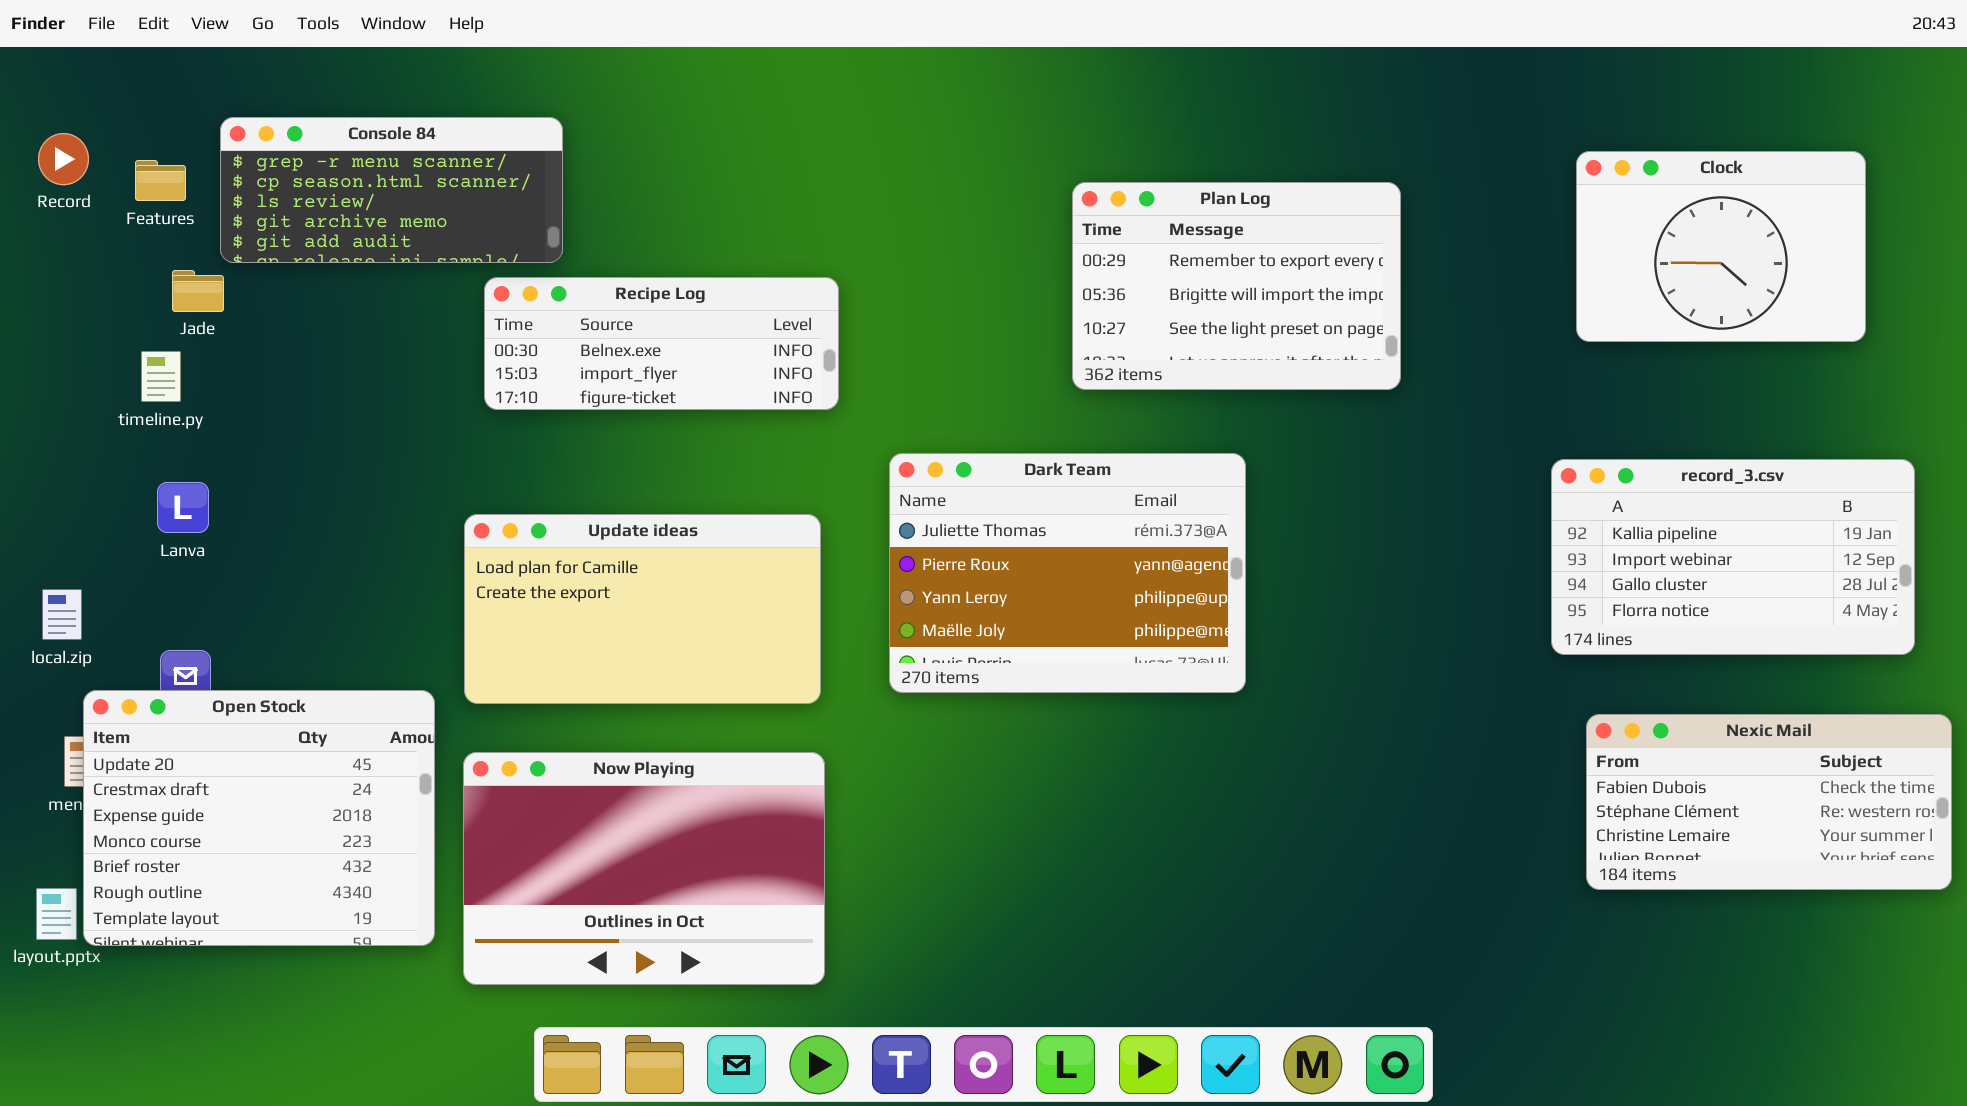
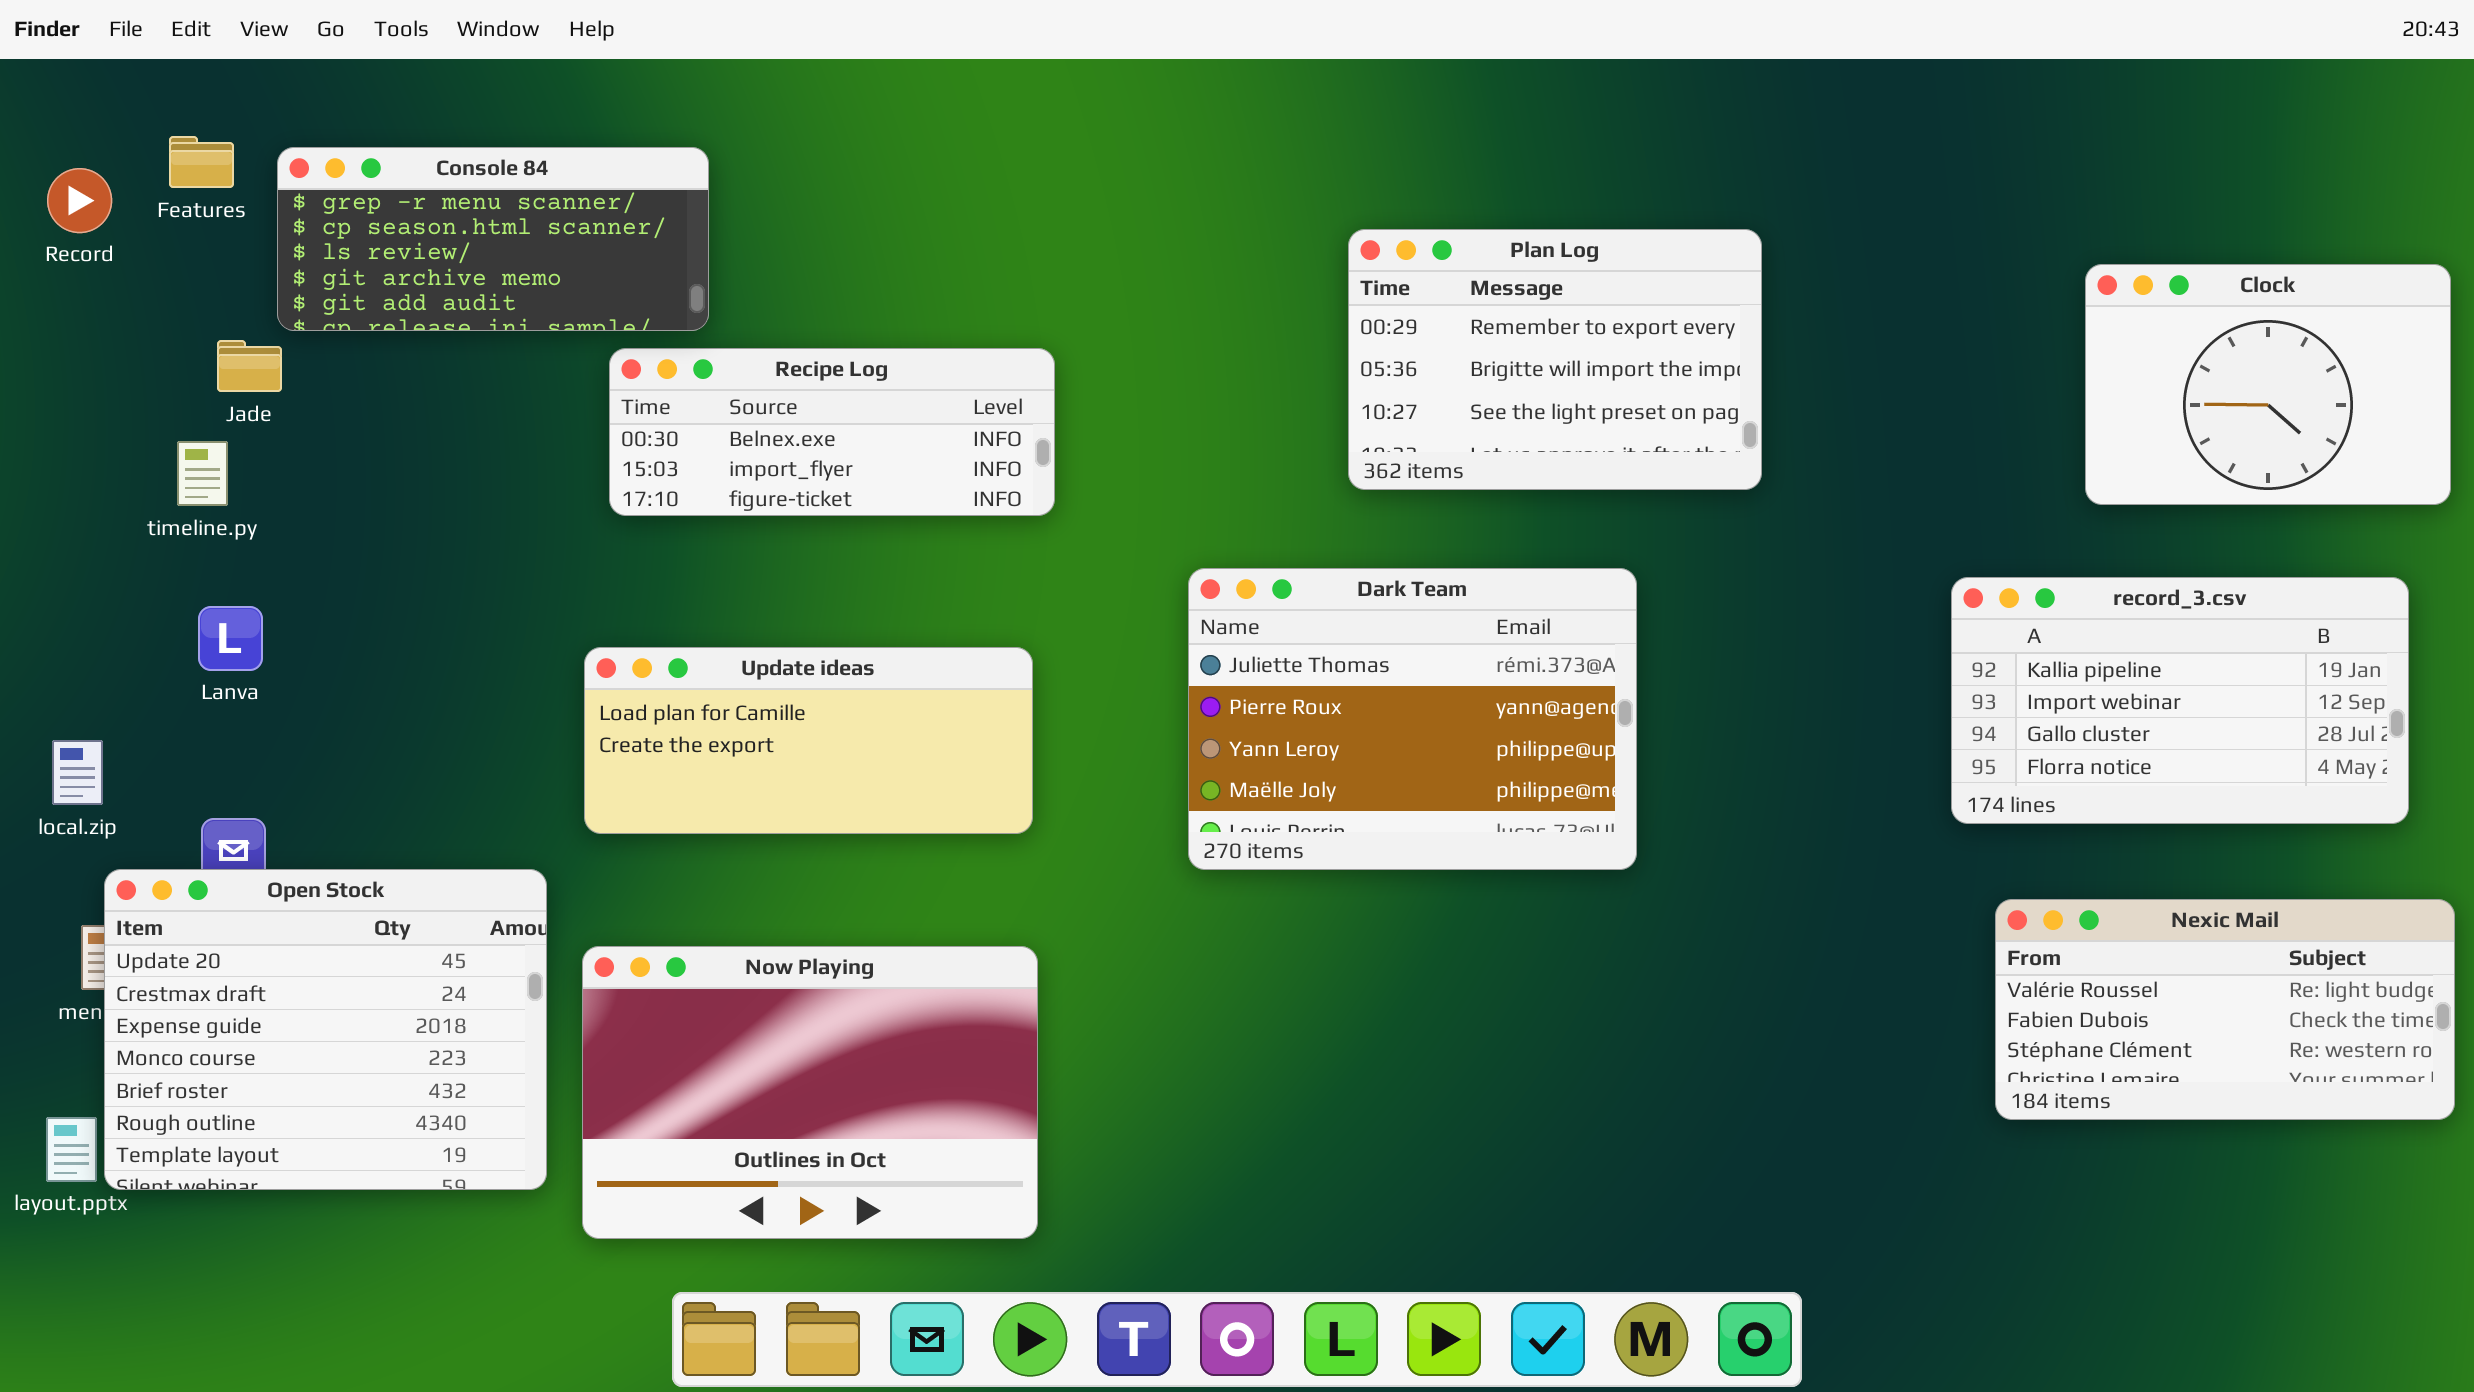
Clock: [1576,151,1866,342] -> [2085,264,2451,505], moved
Features: [135,160,186,201] -> [169,136,234,188], moved
Dark Team: [889,453,1246,693] -> [1188,568,1637,870], moved
Update ideas: [464,514,821,704] -> [584,647,1033,834], resized
Nexic Mail: [1586,714,1952,890] -> [1995,899,2455,1120], scrolled up 1 row

